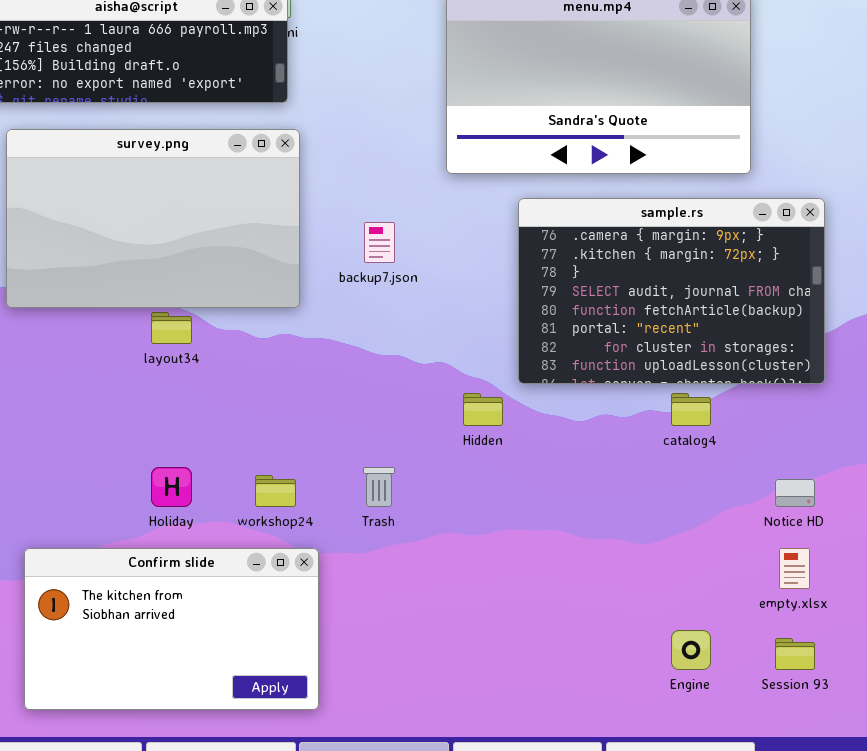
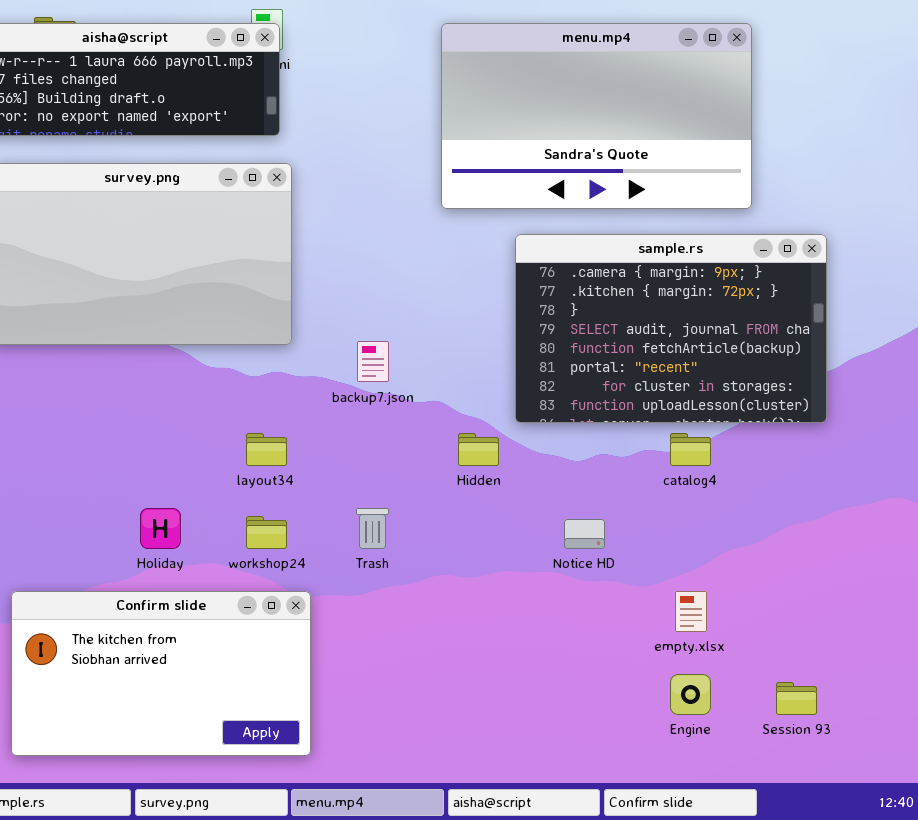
backup7.json: [364,222,395,263] -> [357,341,389,382], moved
layout34: [151,312,192,344] -> [246,433,287,466], moved
Notice HD: [775,479,815,507] -> [564,519,605,549], moved
empty.xlsx: [779,548,810,589] -> [675,591,707,632], moved

